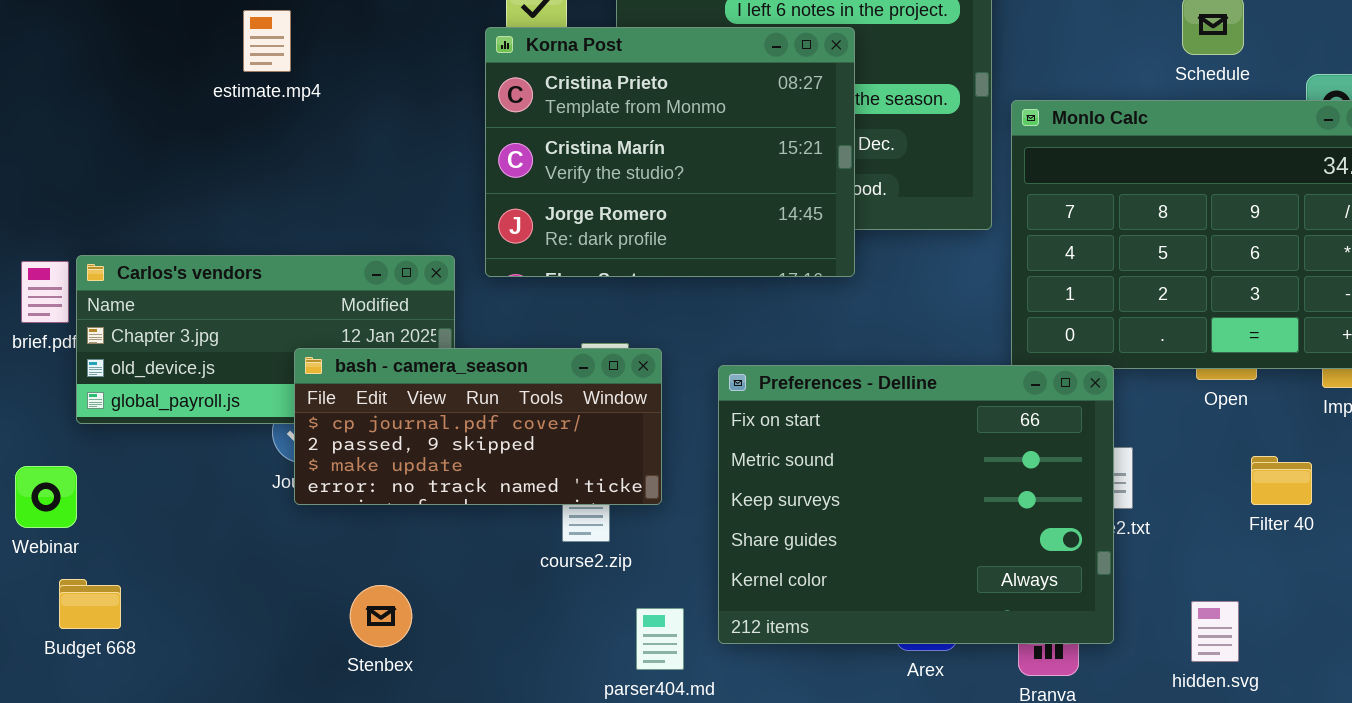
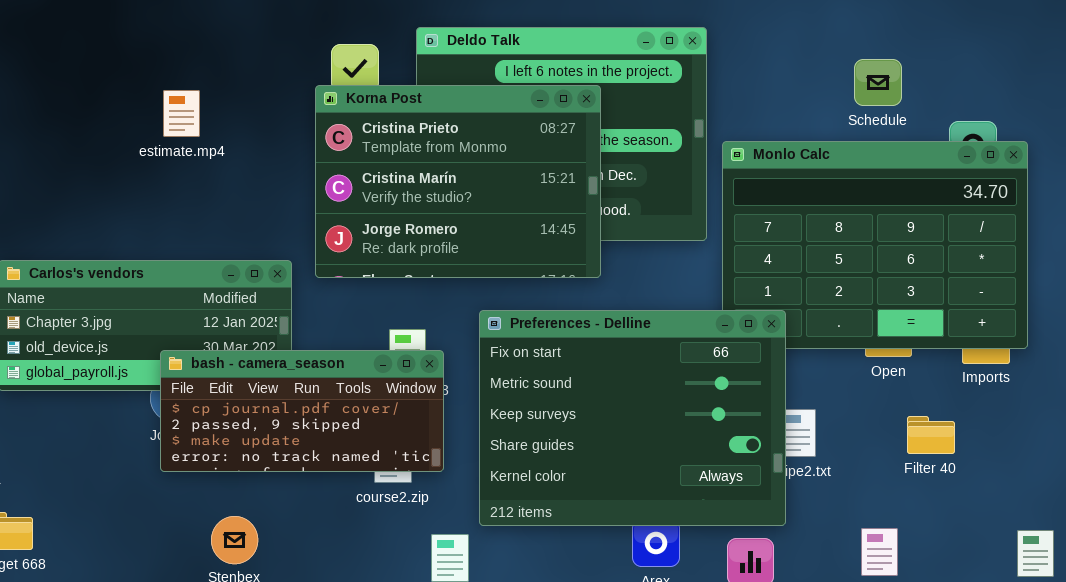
estimate.mp4: [243,10,291,72] -> [163,90,200,137], moved
bash - camera_season: [294,348,662,505] -> [160,350,444,472], moved
Preferences - Delline: [718,365,1114,644] -> [479,310,786,526], moved

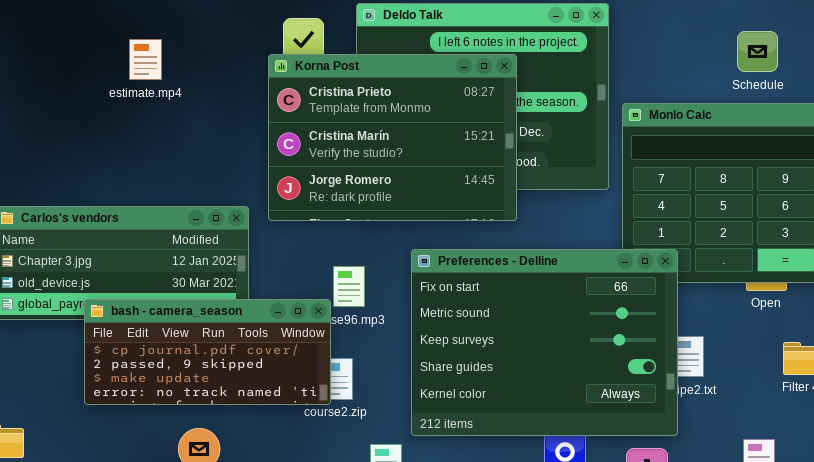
estimate.mp4: [163,90,200,137] -> [129,39,162,80], moved
bash - camera_season: [160,350,444,472] -> [84,299,331,405], moved

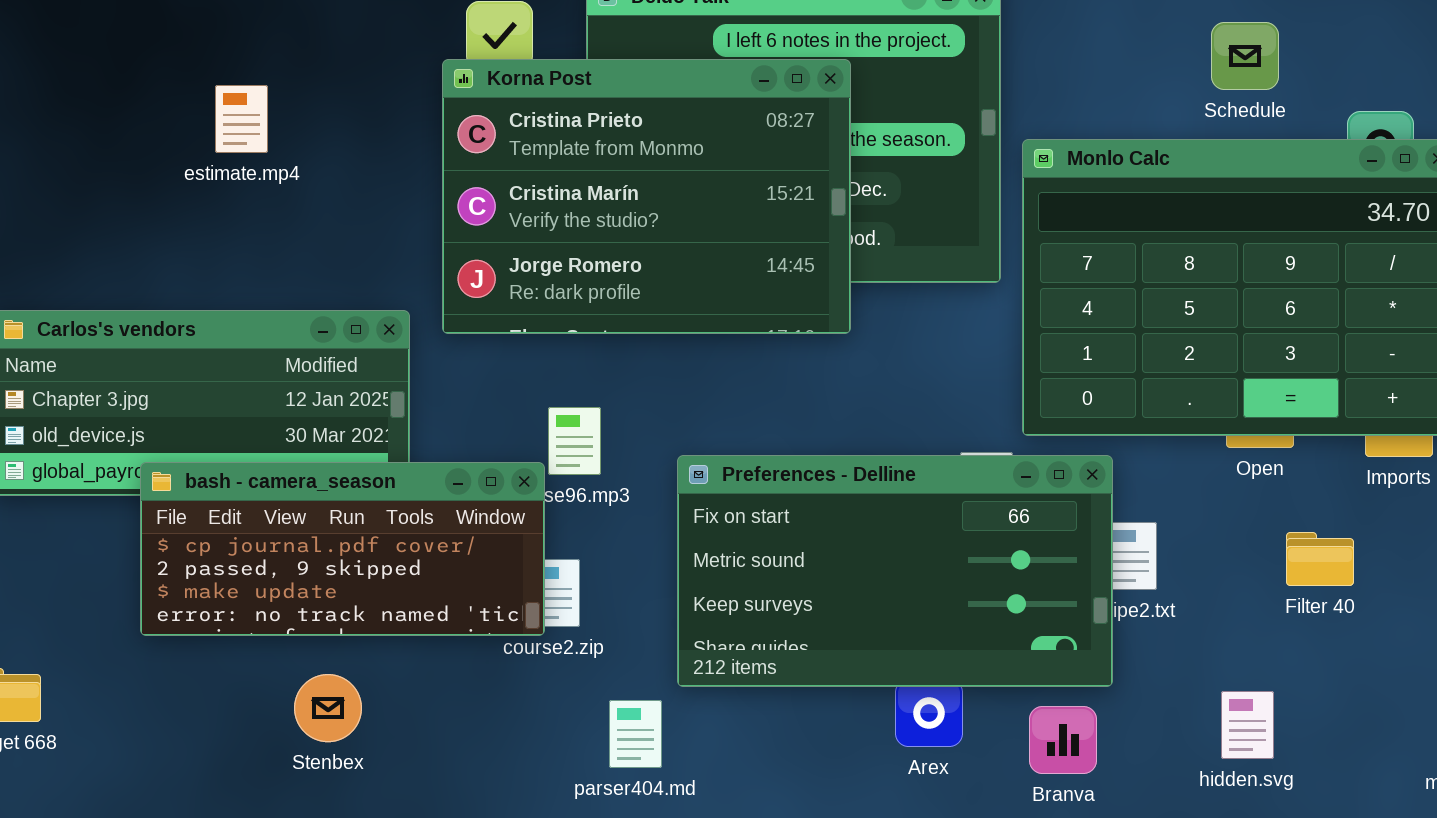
estimate.mp4: [129,39,162,80] -> [215,85,268,153], moved
Preferences - Delline: [411,249,678,436] -> [677,455,1113,687], resized

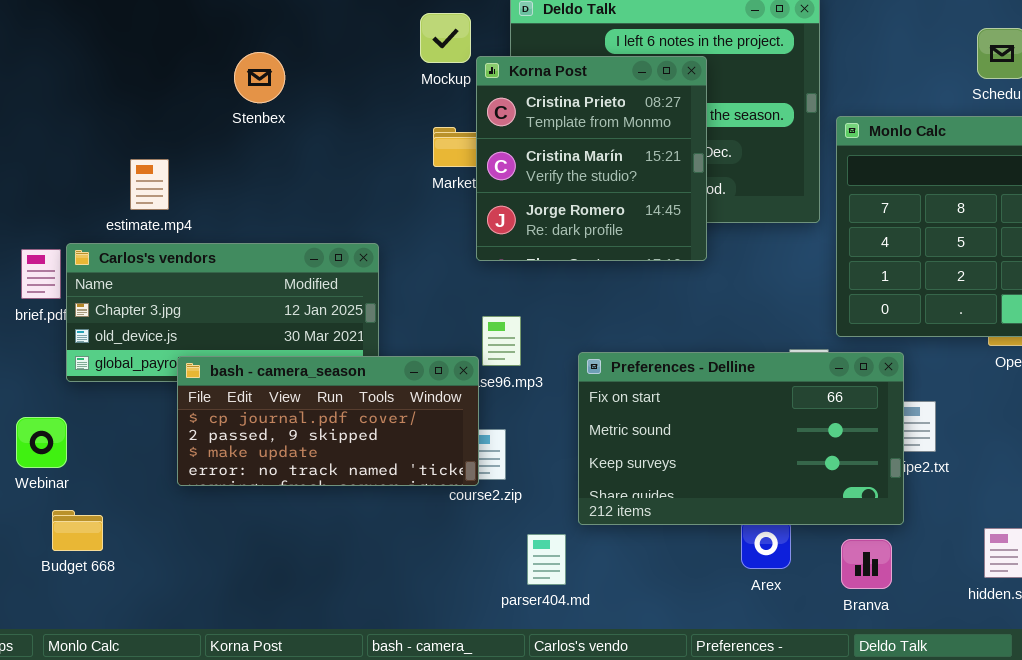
Korna Post: [442,59,851,334] -> [476,56,707,261], resized
estimate.mp4: [215,85,268,153] -> [130,159,169,210], moved
Stenbex: [294,674,362,742] -> [234,52,285,103], moved

